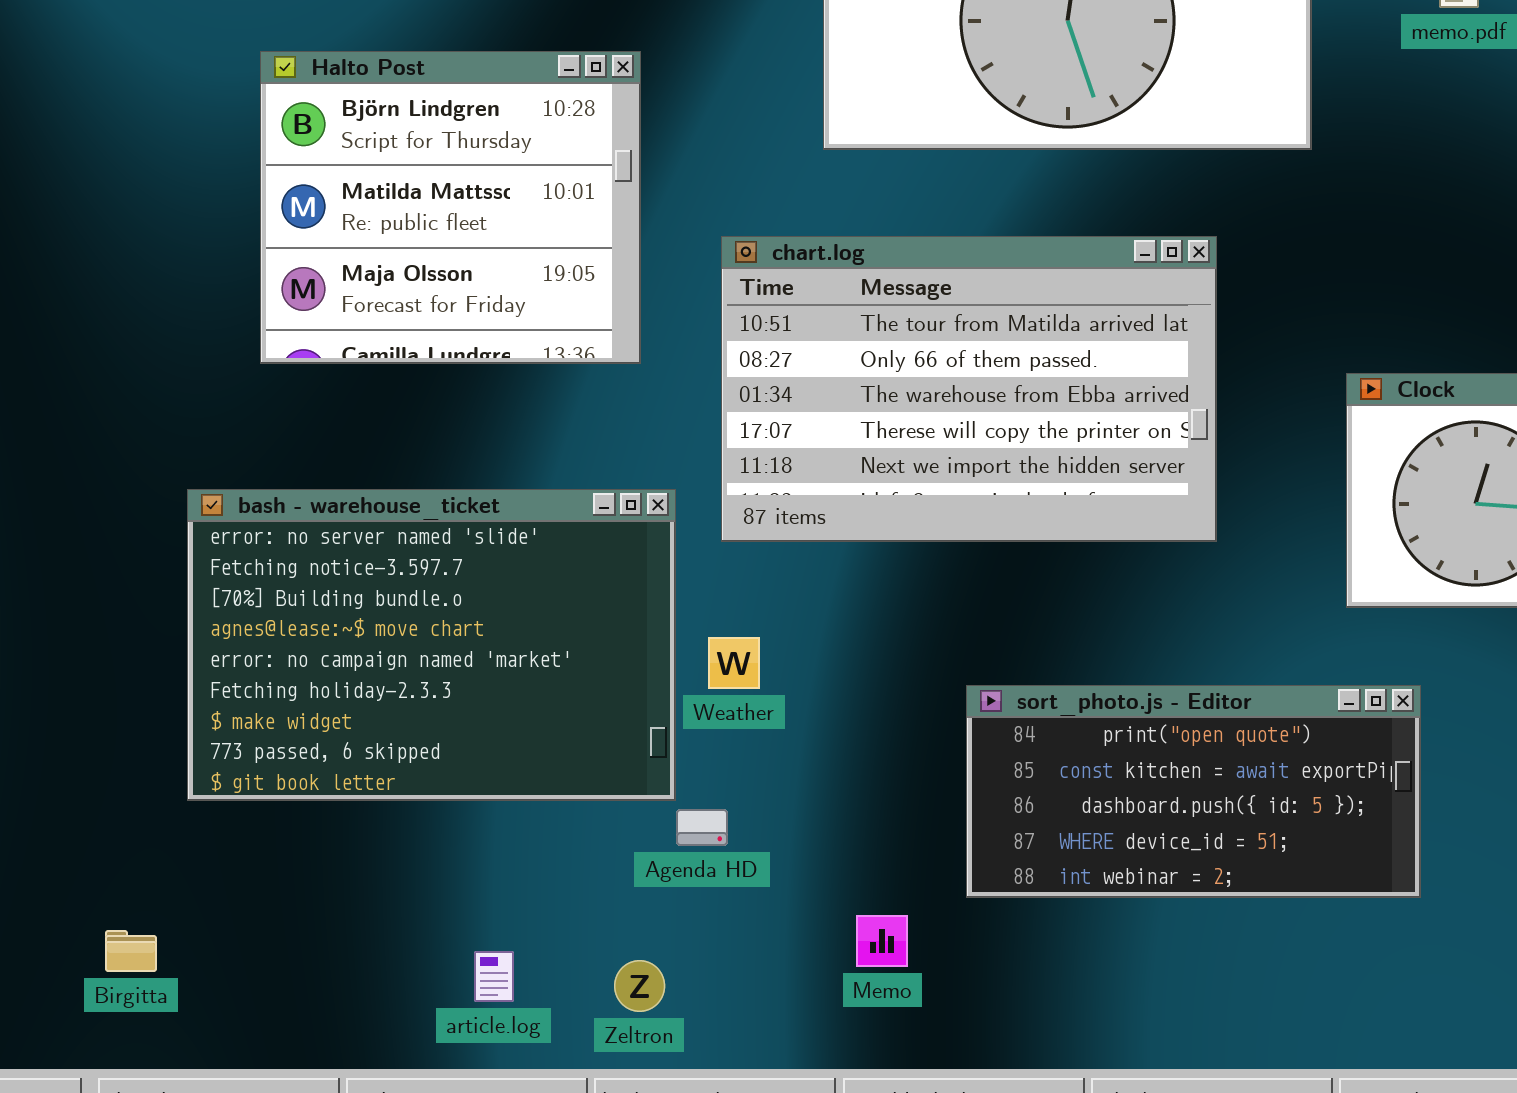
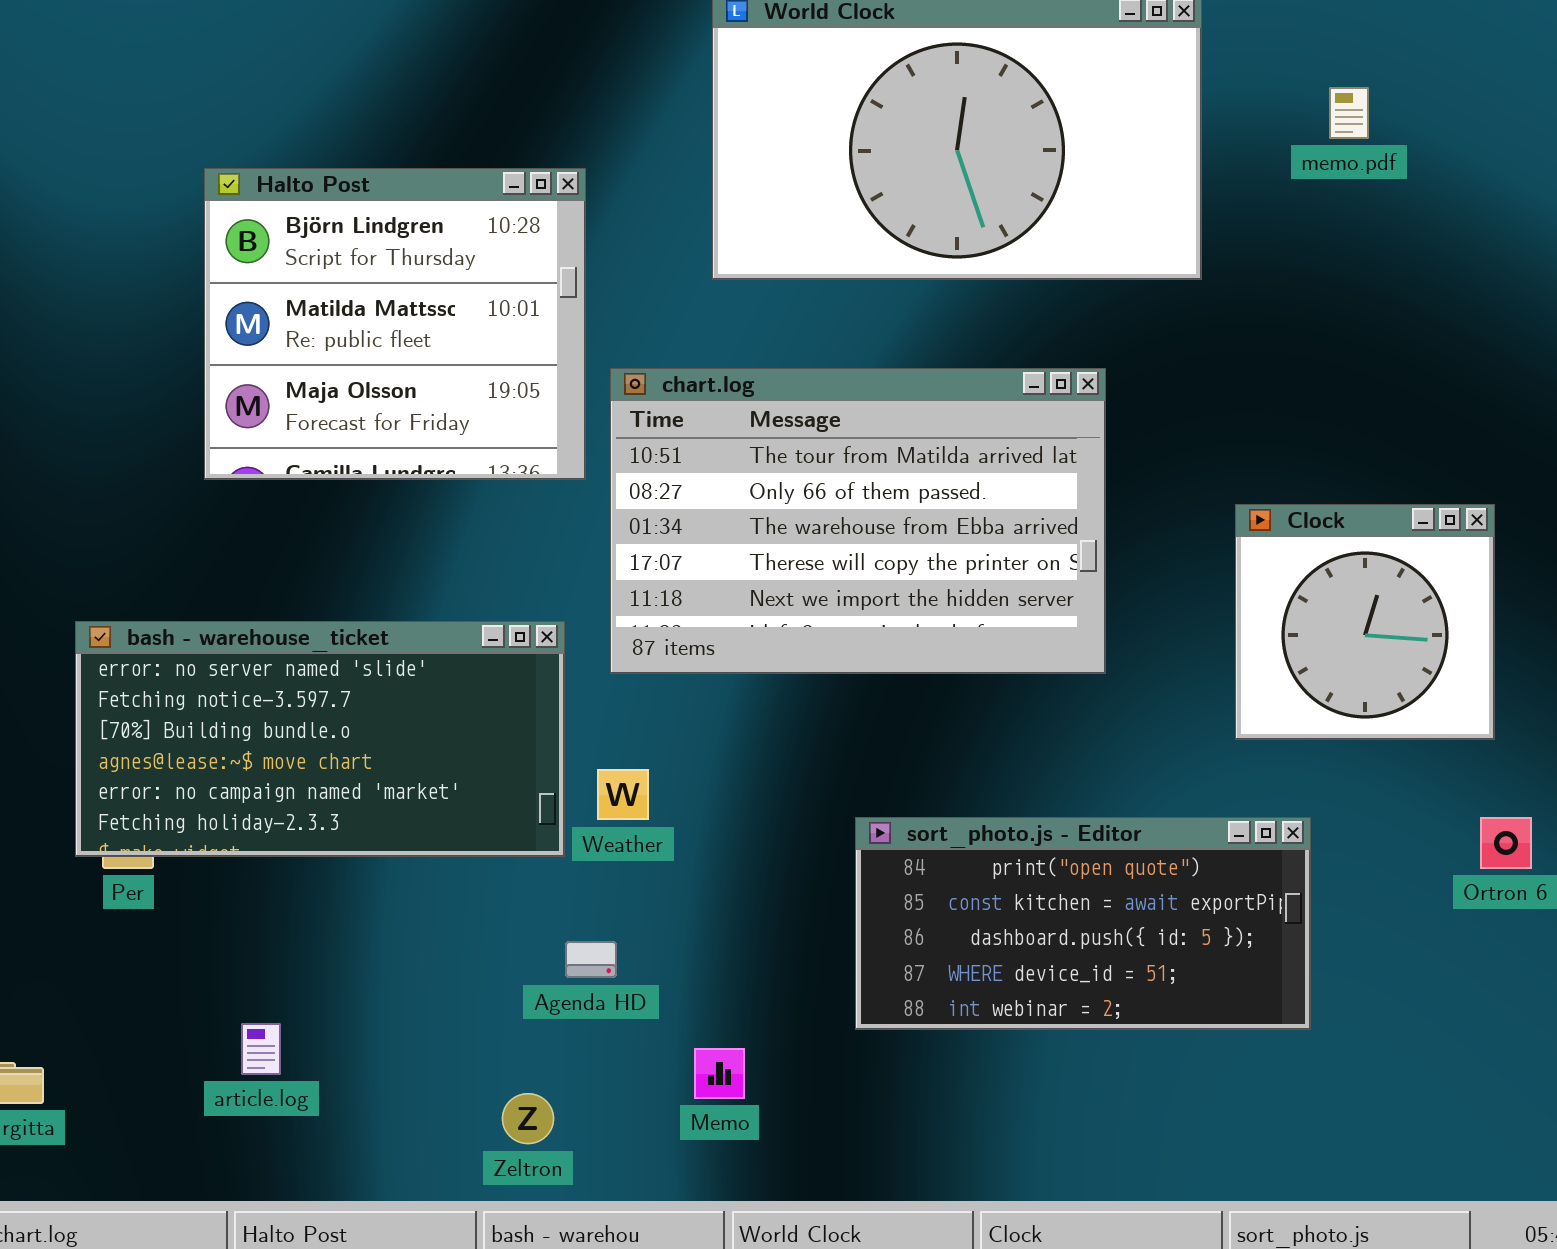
Halto Post: [260,51,641,364] -> [204,168,586,480], moved
bash - warehouse_ticket: [187,489,676,801] -> [75,621,565,857], resized
Memo: [856,915,908,967] -> [694,1048,745,1099], moved
article.log: [474,951,514,1002] -> [241,1023,281,1075], moved

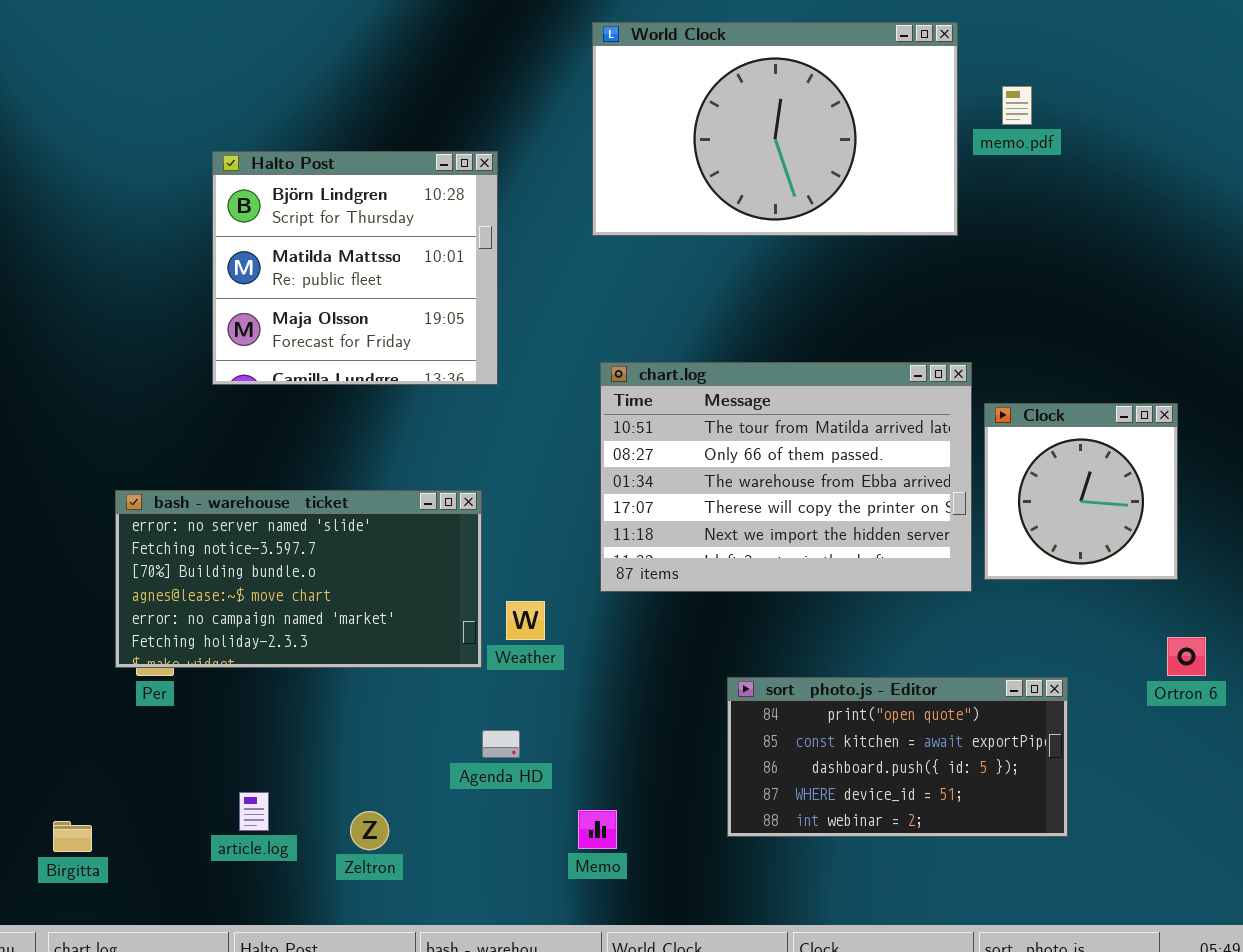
memo.pdf: [1329,87,1369,139] -> [1002,86,1032,125], moved
chart.log: [610,368,1106,674] -> [600,362,972,592], moved
sort_photo.js - Editor: [855,817,1311,1030] -> [727,677,1068,837], moved
Zeltron: [502,1093,554,1144] -> [350,811,389,850], moved

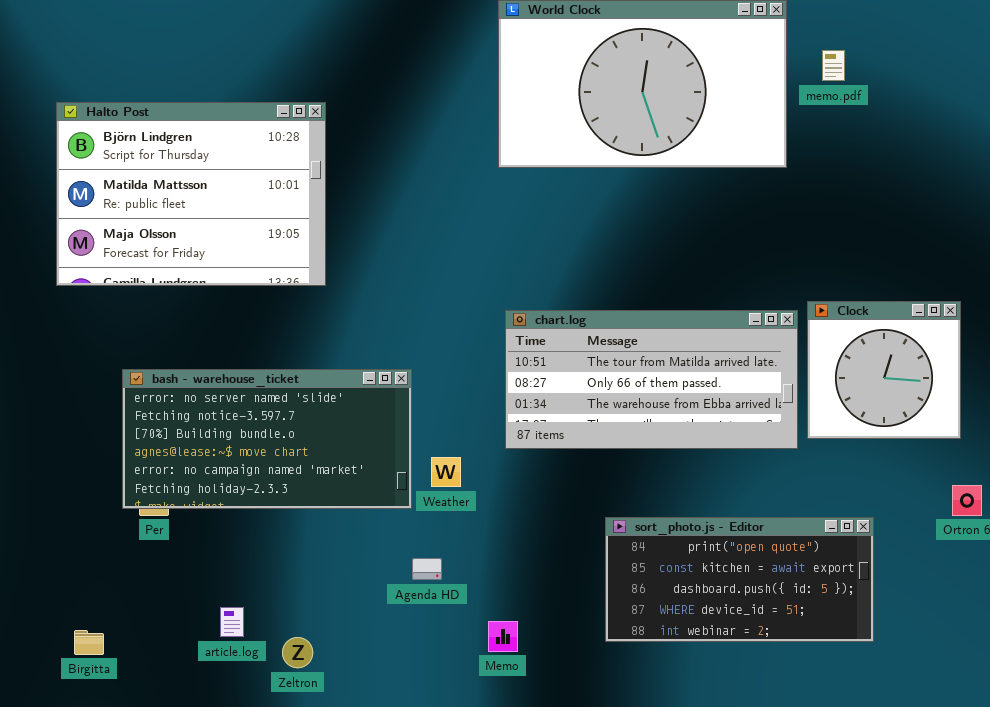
Halto Post: [212,151,498,385] -> [56,102,326,286], moved, resized
chart.log: [600,362,972,592] -> [505,310,798,449], resized
Zeltron: [350,811,389,850] -> [282,637,313,668], moved

